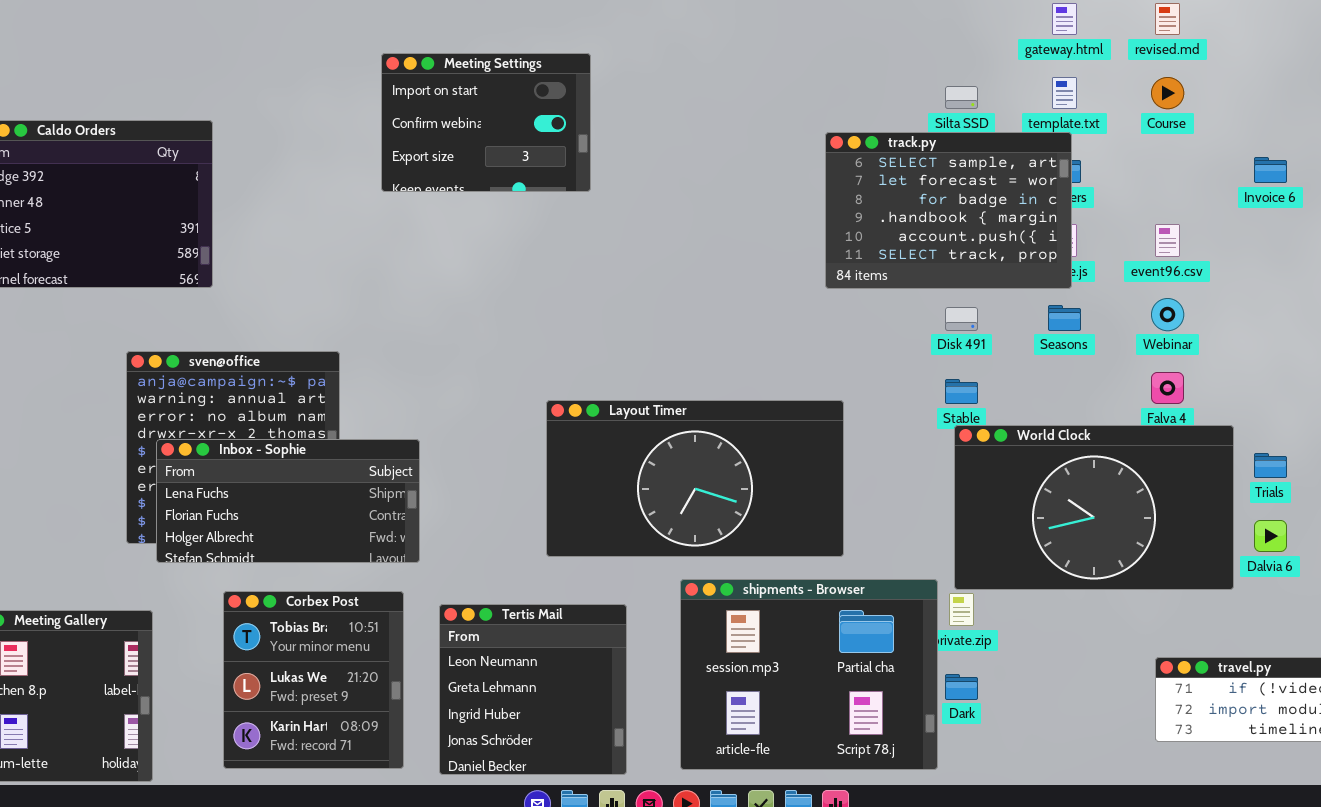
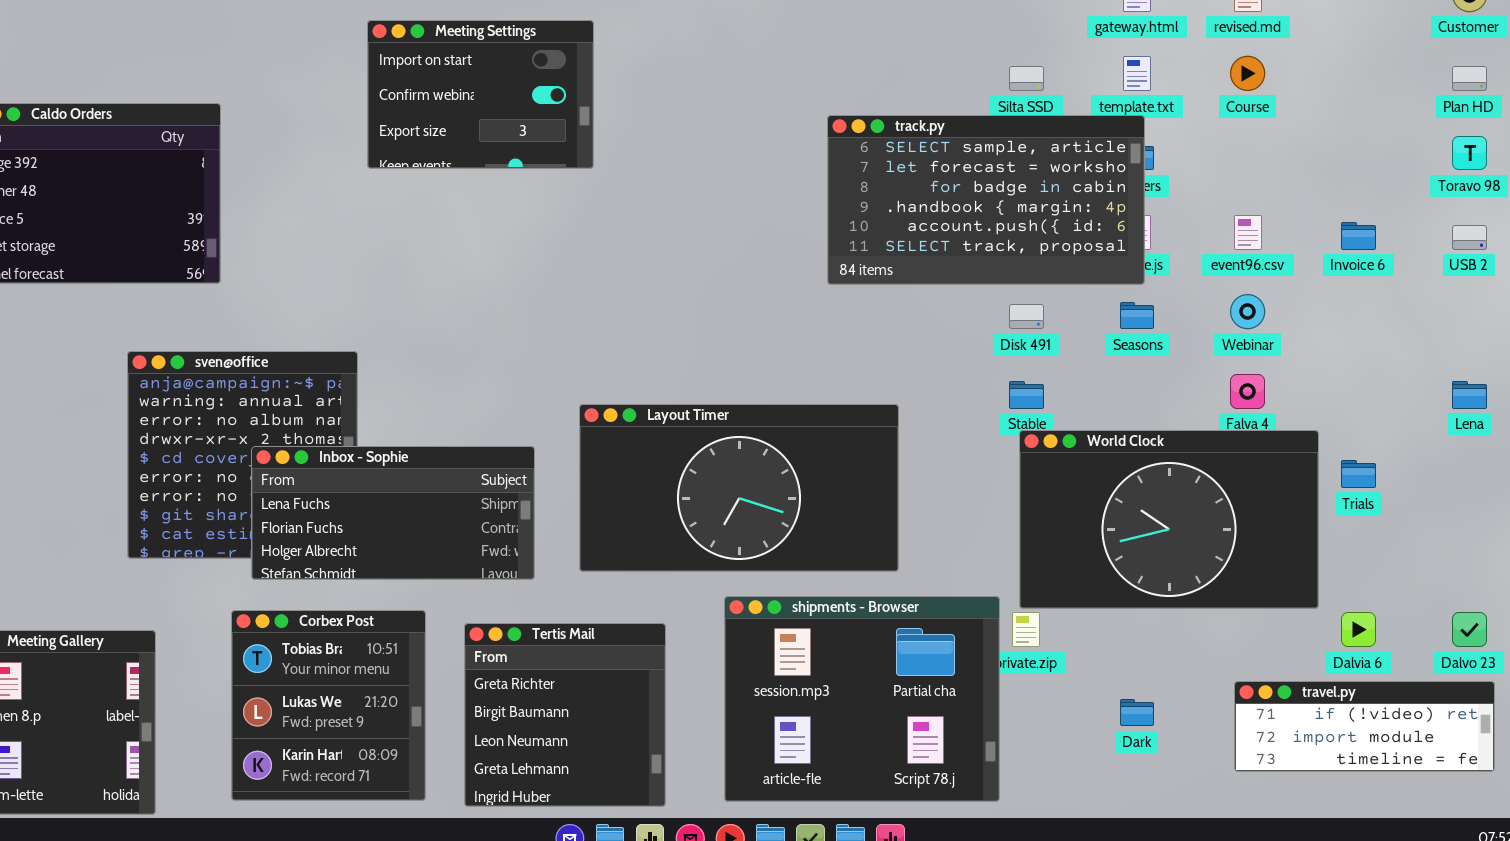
Meeting Settings: [381,53,591,192] -> [367,20,594,169], moved
track.py: [825,132,1072,289] -> [827,115,1145,285], resized
Invoice 6: [1254,157,1287,183] -> [1341,222,1376,250], moved
Inbox - Sophie: [156,439,420,563] -> [251,446,535,580], moved
Dalvia 6: [1254,520,1287,552] -> [1341,612,1376,647], moved
Tertis Mail: [439,604,627,775] -> [464,623,666,807], scrolled up 2 rows
Dark: [945,674,978,700] -> [1120,699,1154,726], moved

